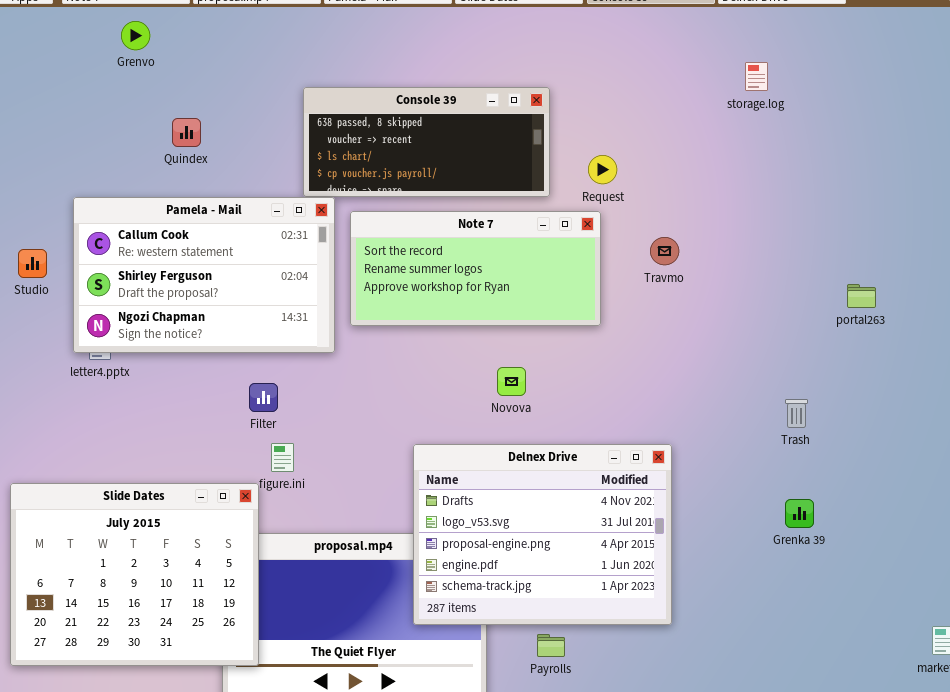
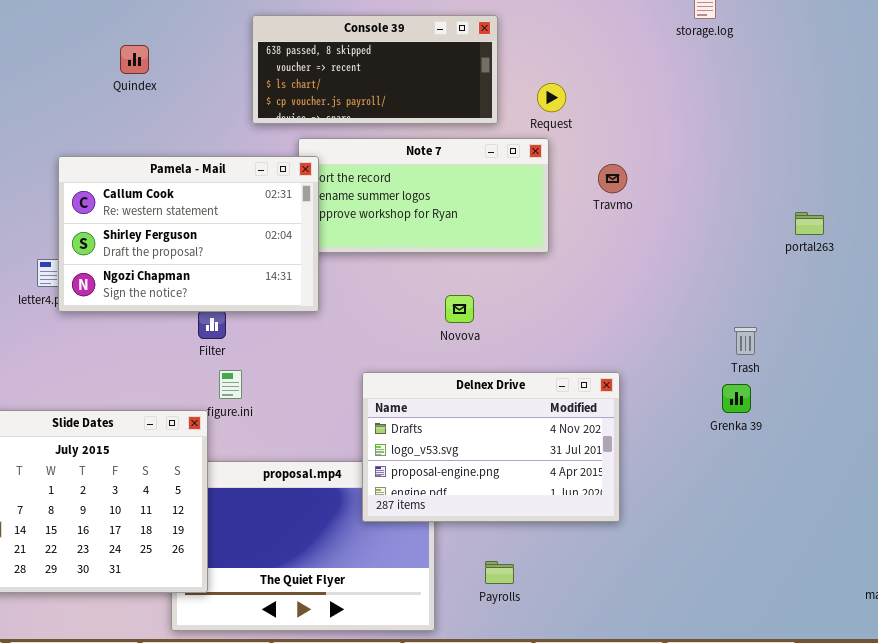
Pamela - Mail: [73,197,335,353] -> [58,156,319,312], moved
Delnex Drive: [413,444,672,625] -> [362,372,620,522], resized
Grenka 39: [785,499,814,528] -> [722,384,751,413], moved

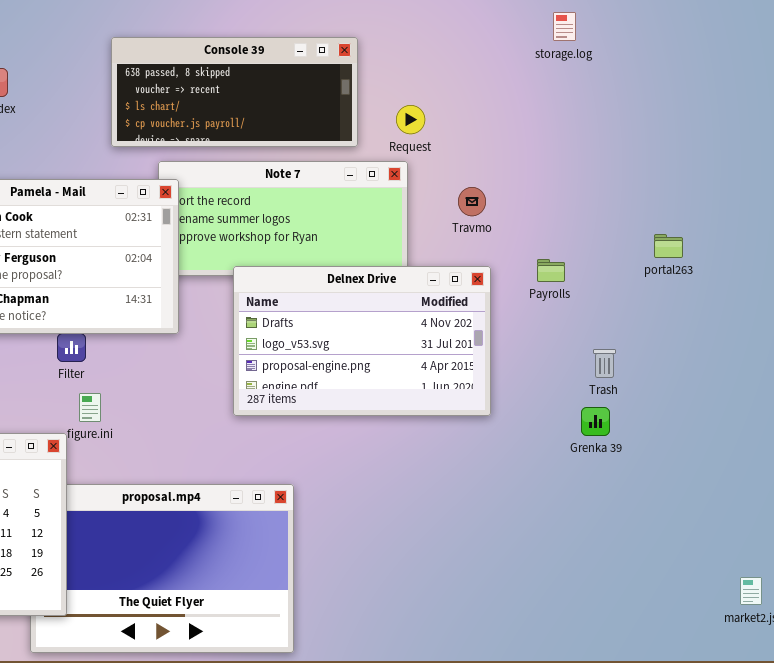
Delnex Drive: [362,372,620,522] -> [233,266,491,416], moved
Payrolls: [485,561,514,584] -> [537,259,565,282], moved

